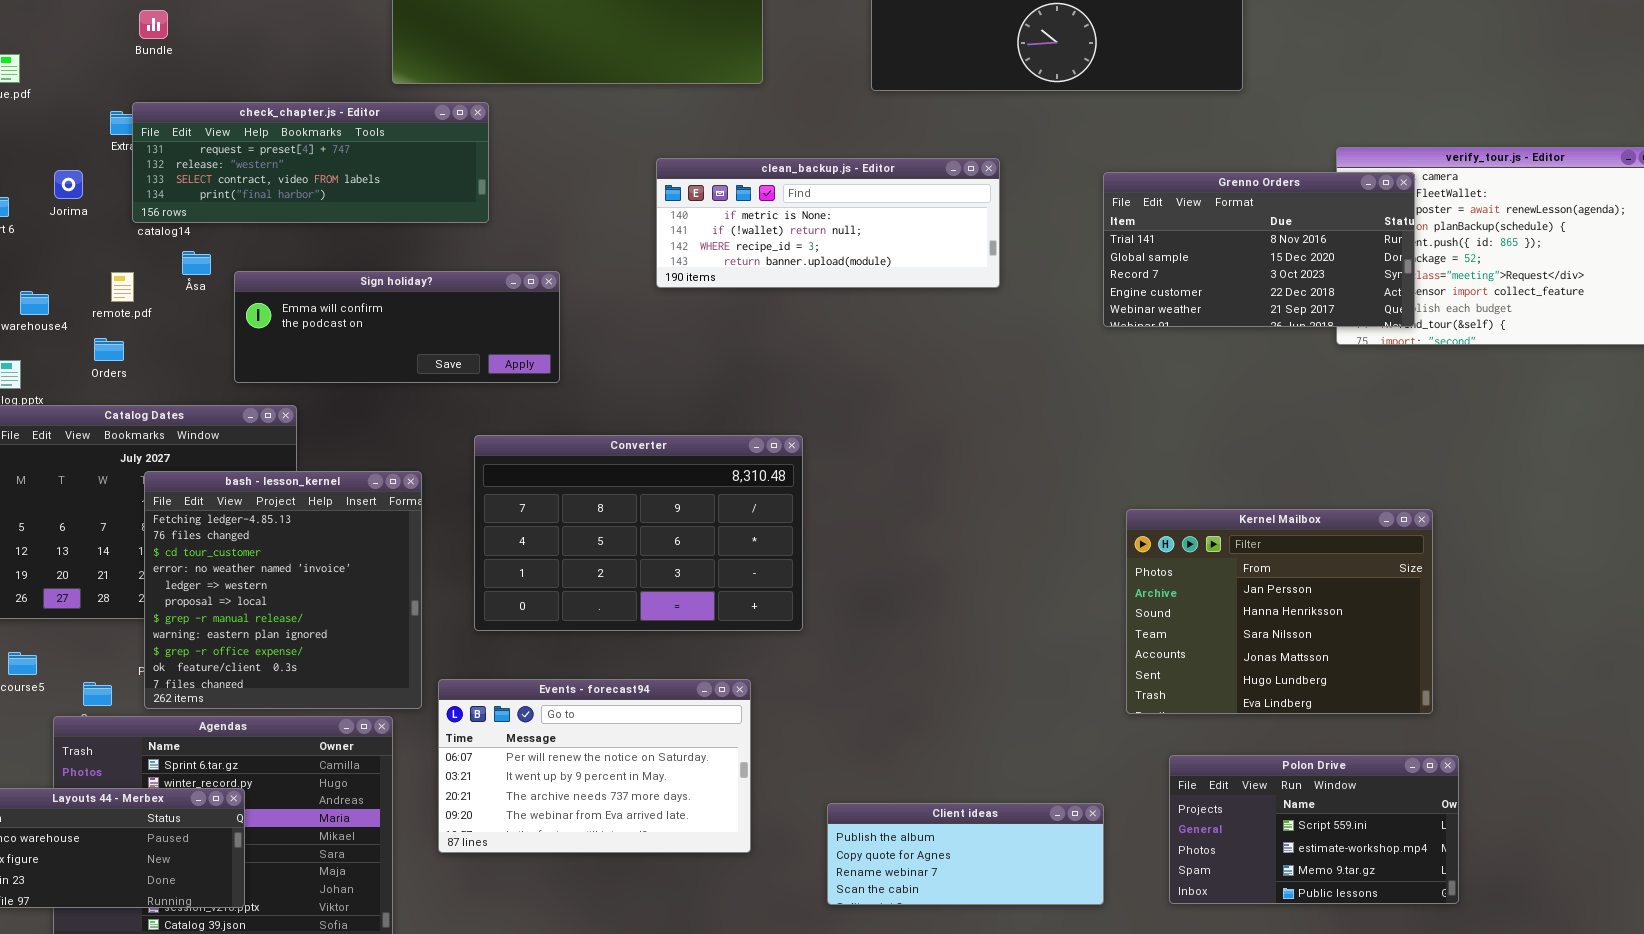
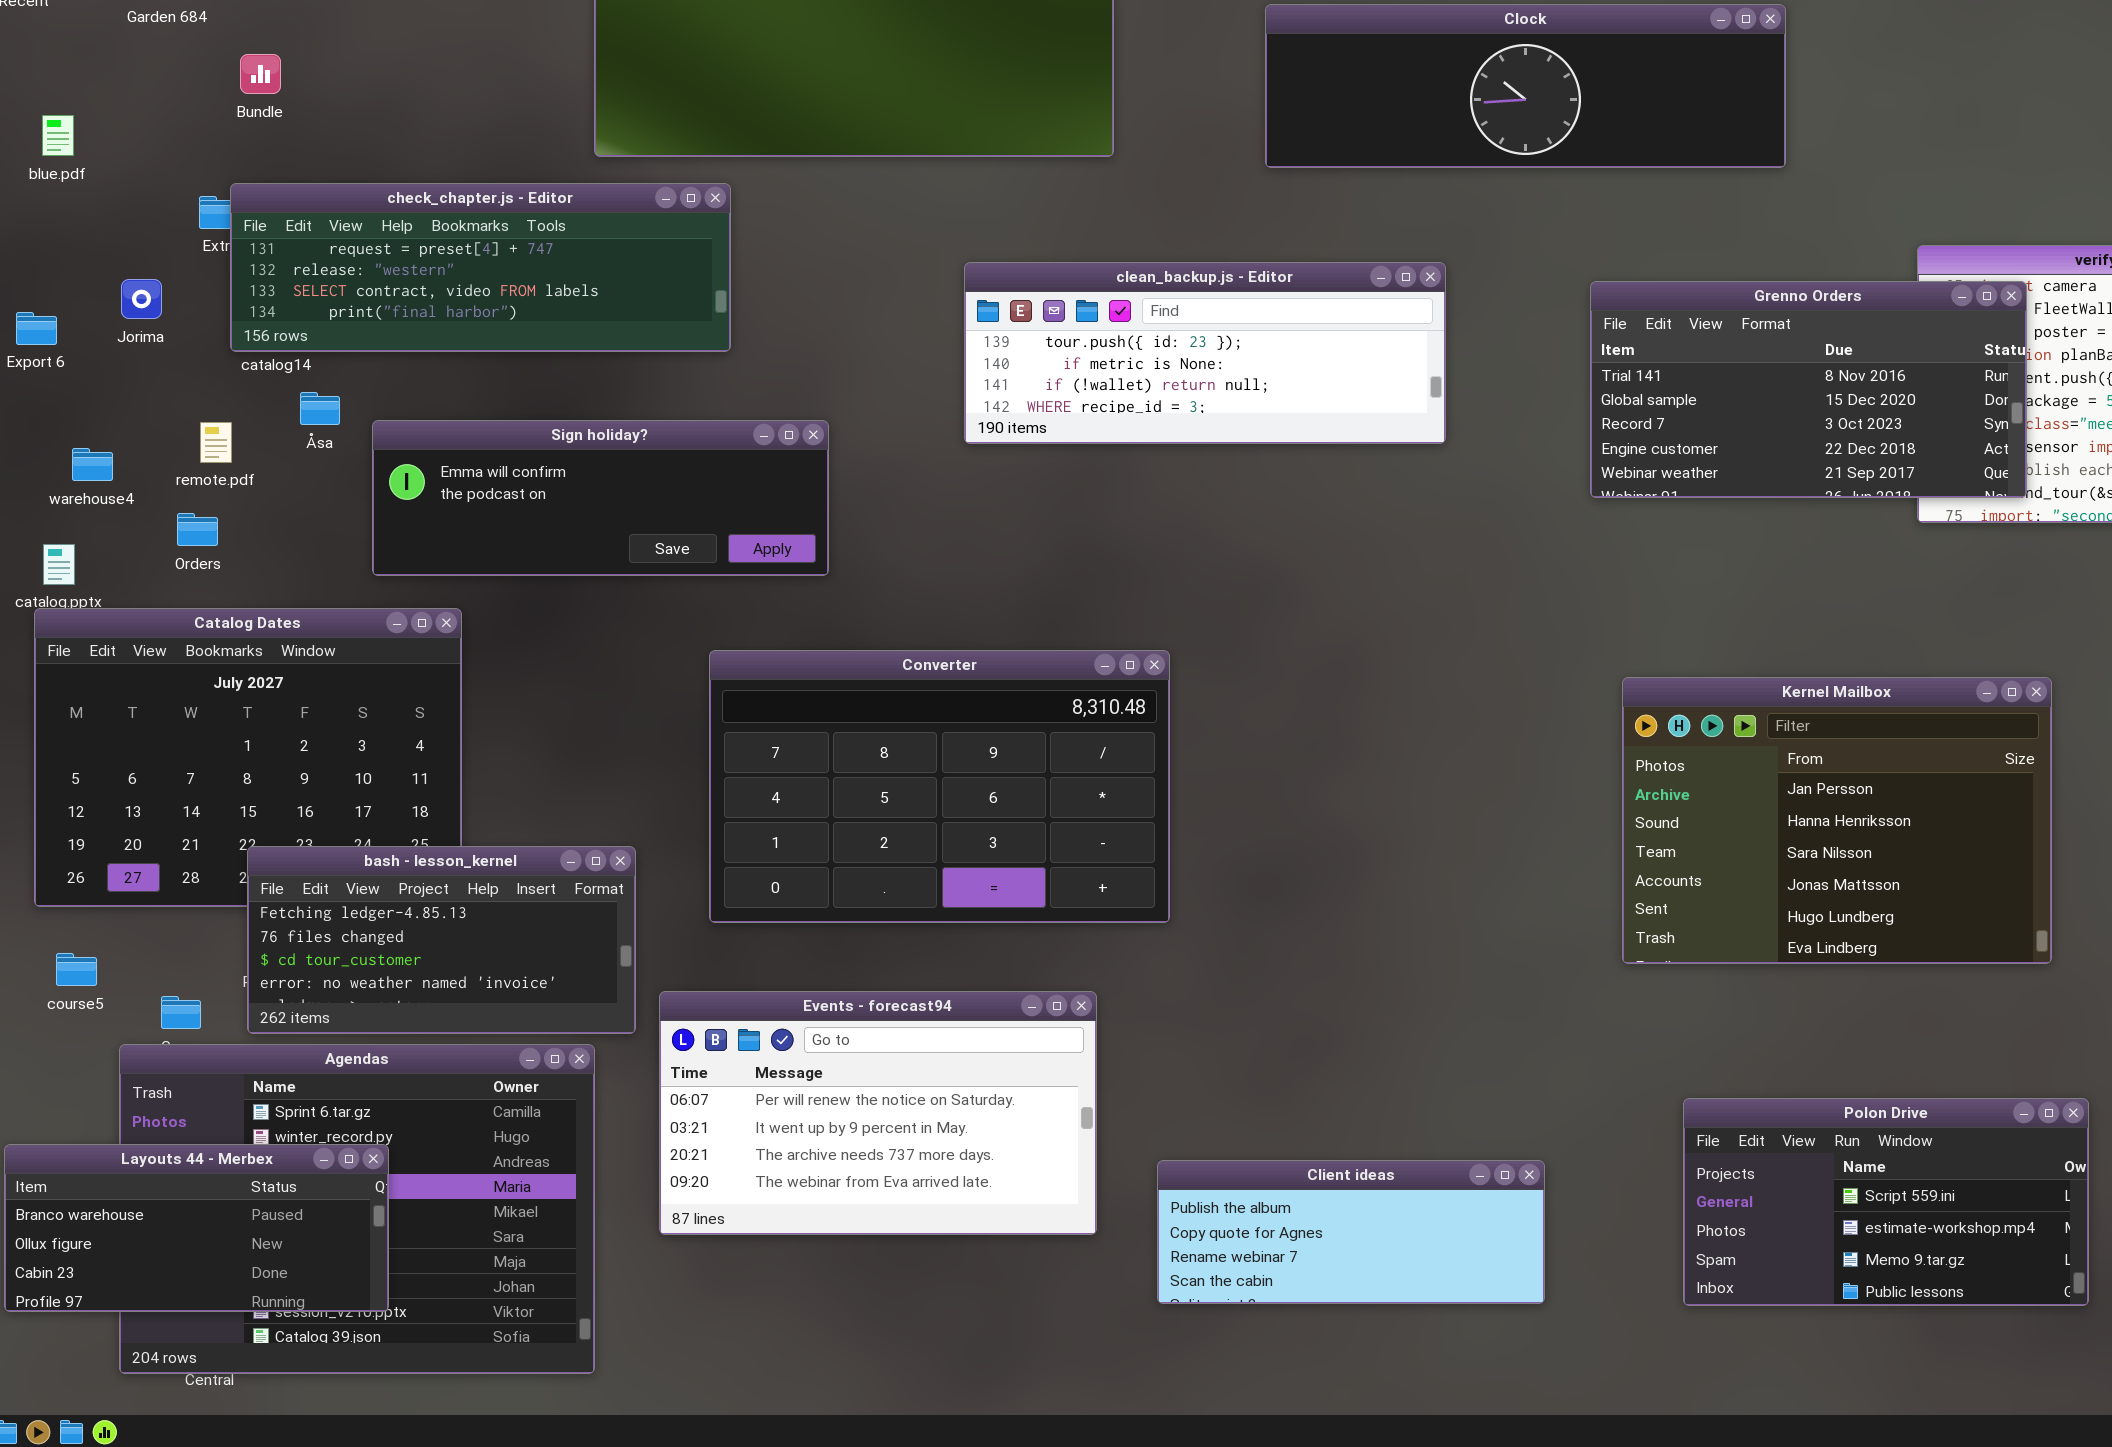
clean_backup.js - Editor: [656,158,1000,288] -> [964,262,1446,444], scrolled up 1 row
bash - lesson_kernel: [144,471,422,709] -> [247,846,636,1034], resized
Kernel Mailbox: [1126,509,1433,714] -> [1622,677,2052,964], moved
Client ideas: [827,803,1104,905] -> [1157,1160,1545,1304], moved

